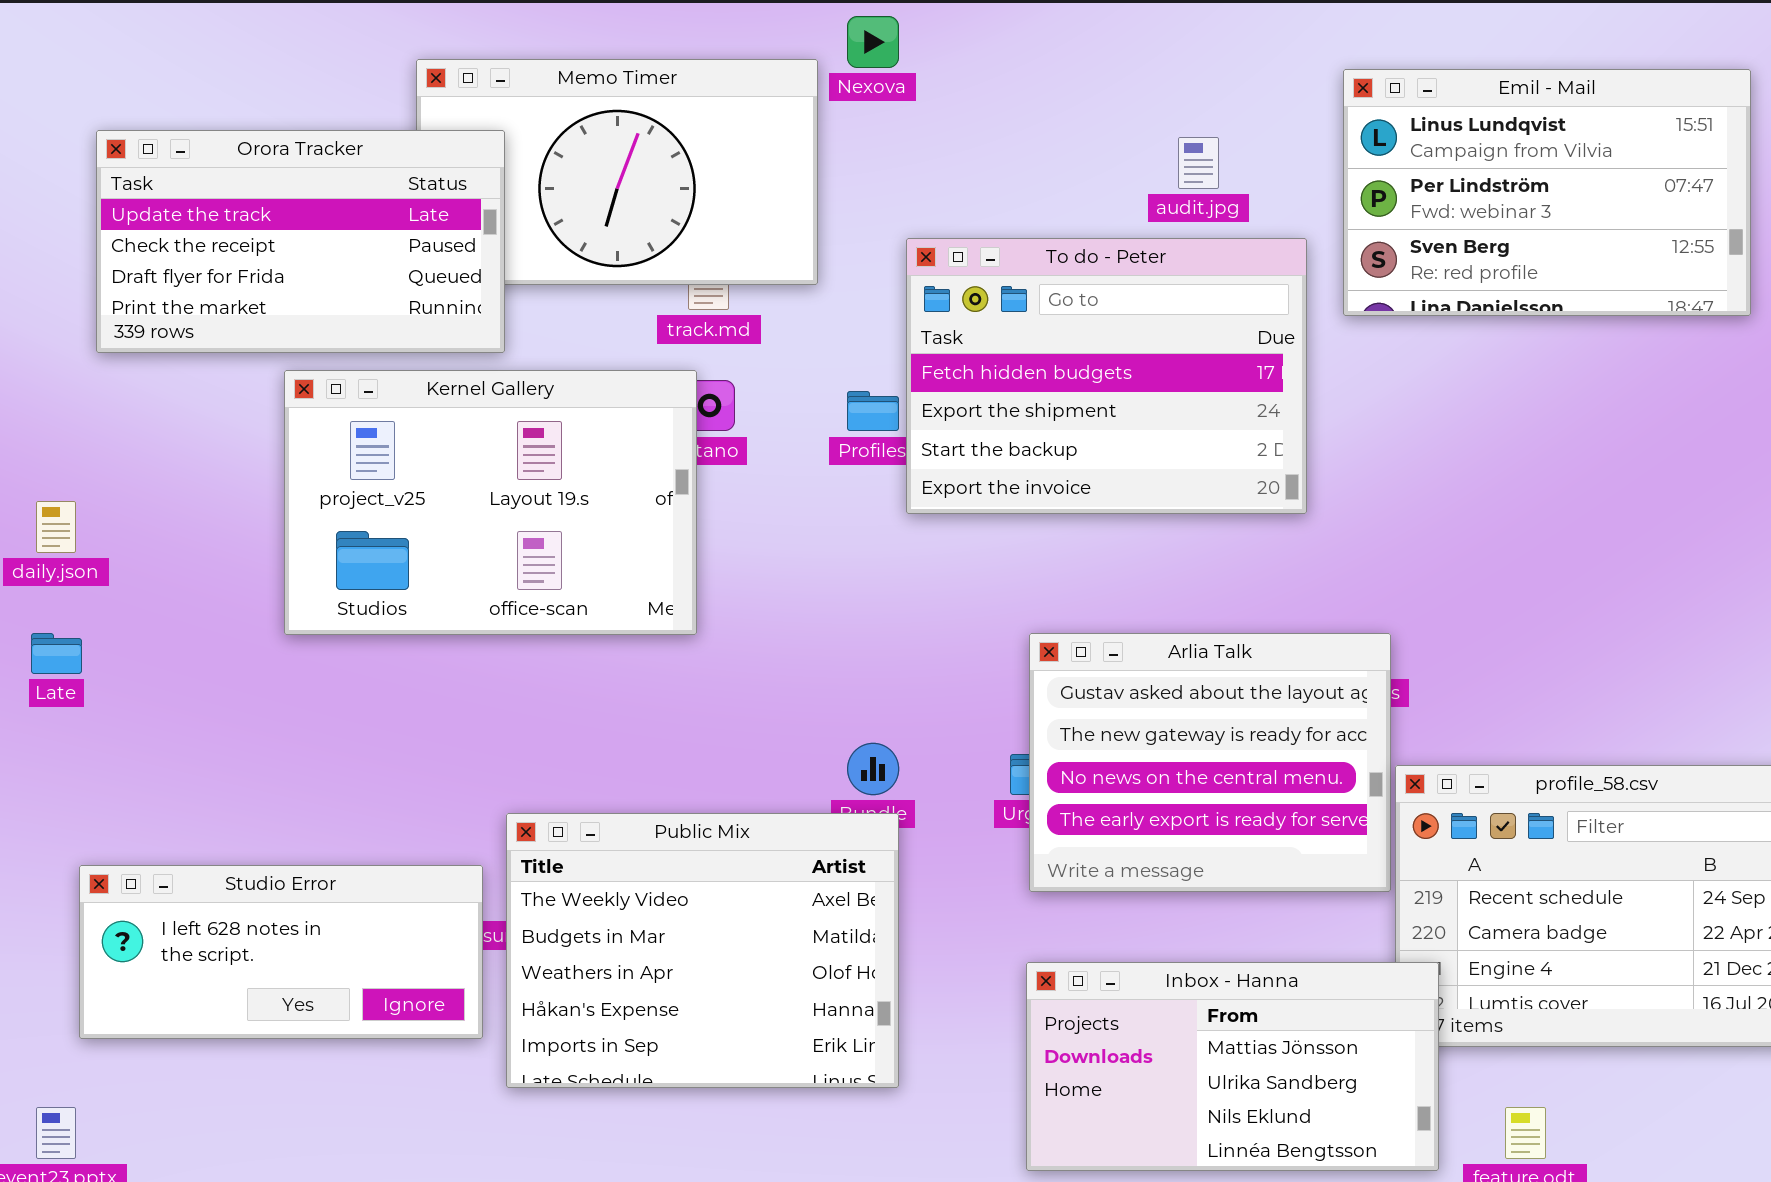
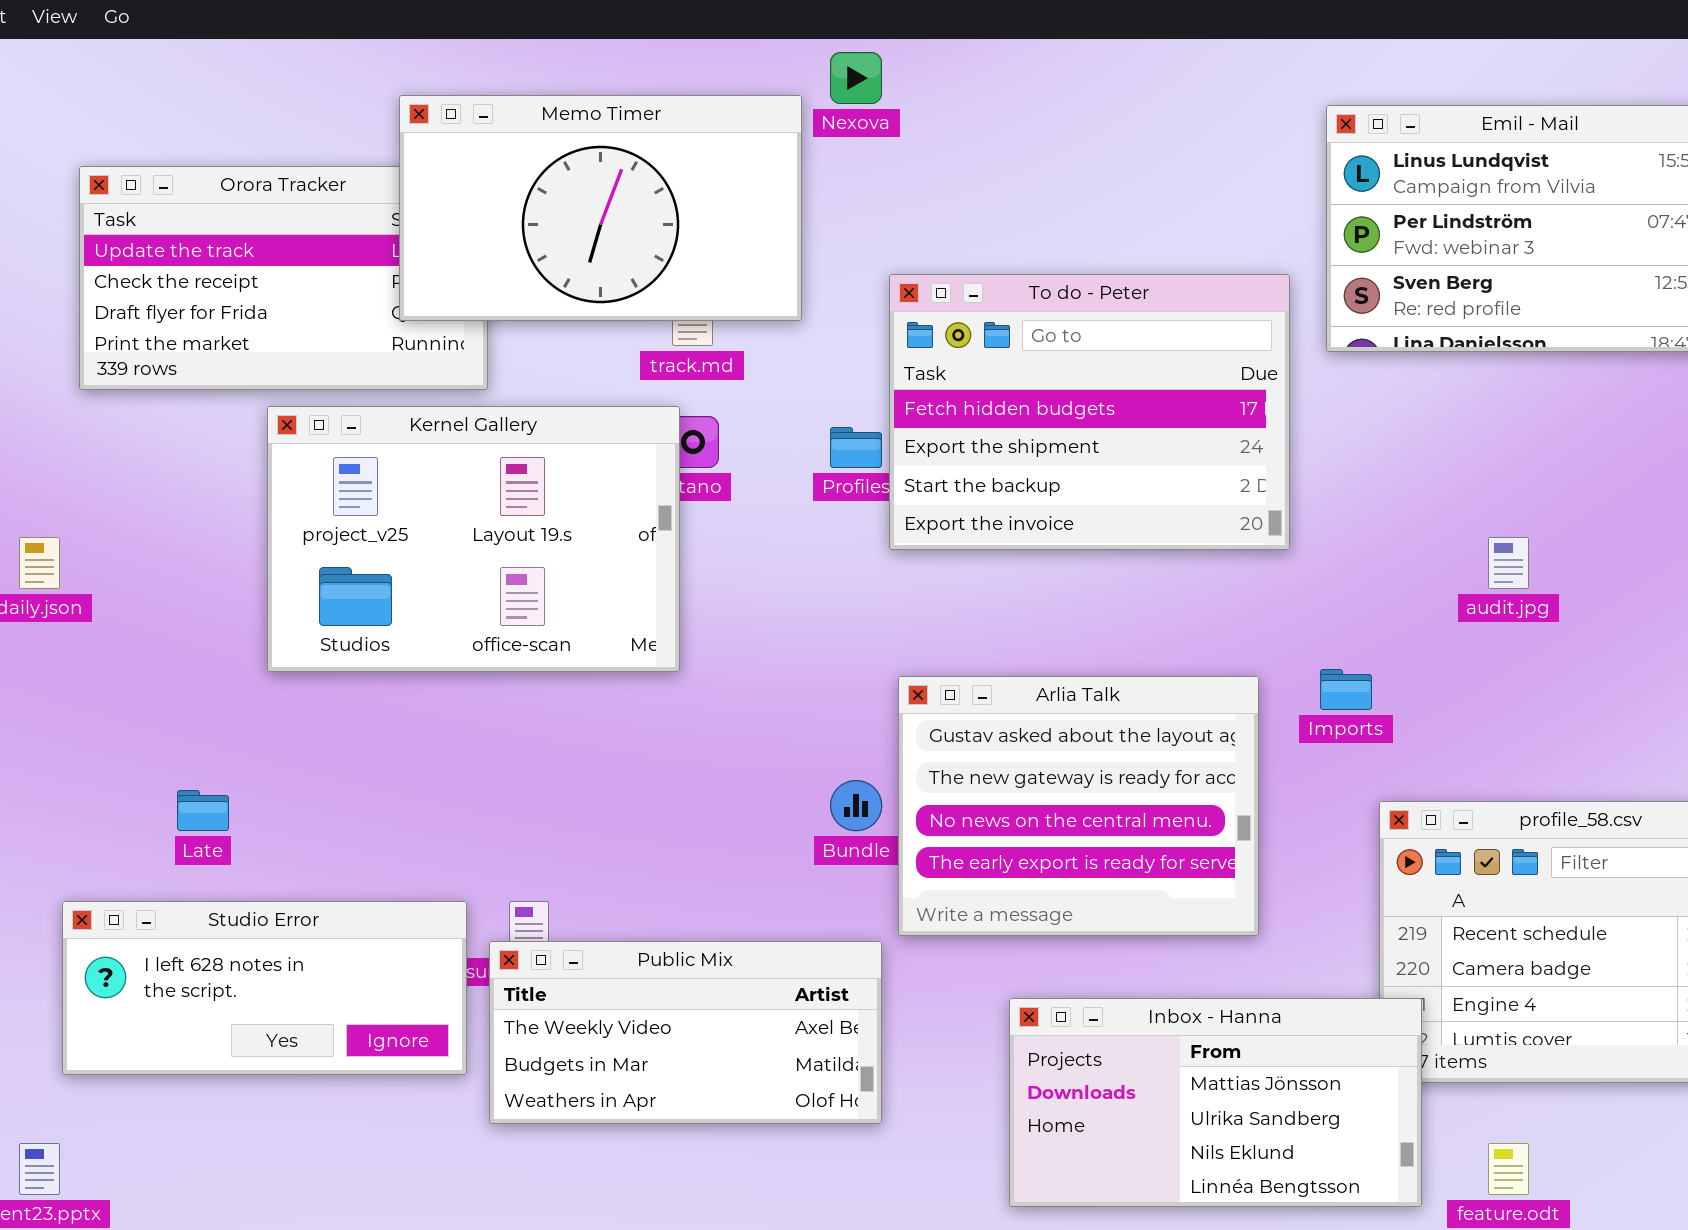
Memo Timer: [416,59,818,285] -> [399,95,802,321], raised
audit.jpg: [1178,137,1219,189] -> [1488,537,1529,589], moved
Late: [31,633,82,674] -> [177,790,229,831], moved
Arlia Talk: [1029,633,1391,892] -> [898,676,1259,936], moved
Public Mix: [506,813,899,1088] -> [489,941,882,1124], resized

